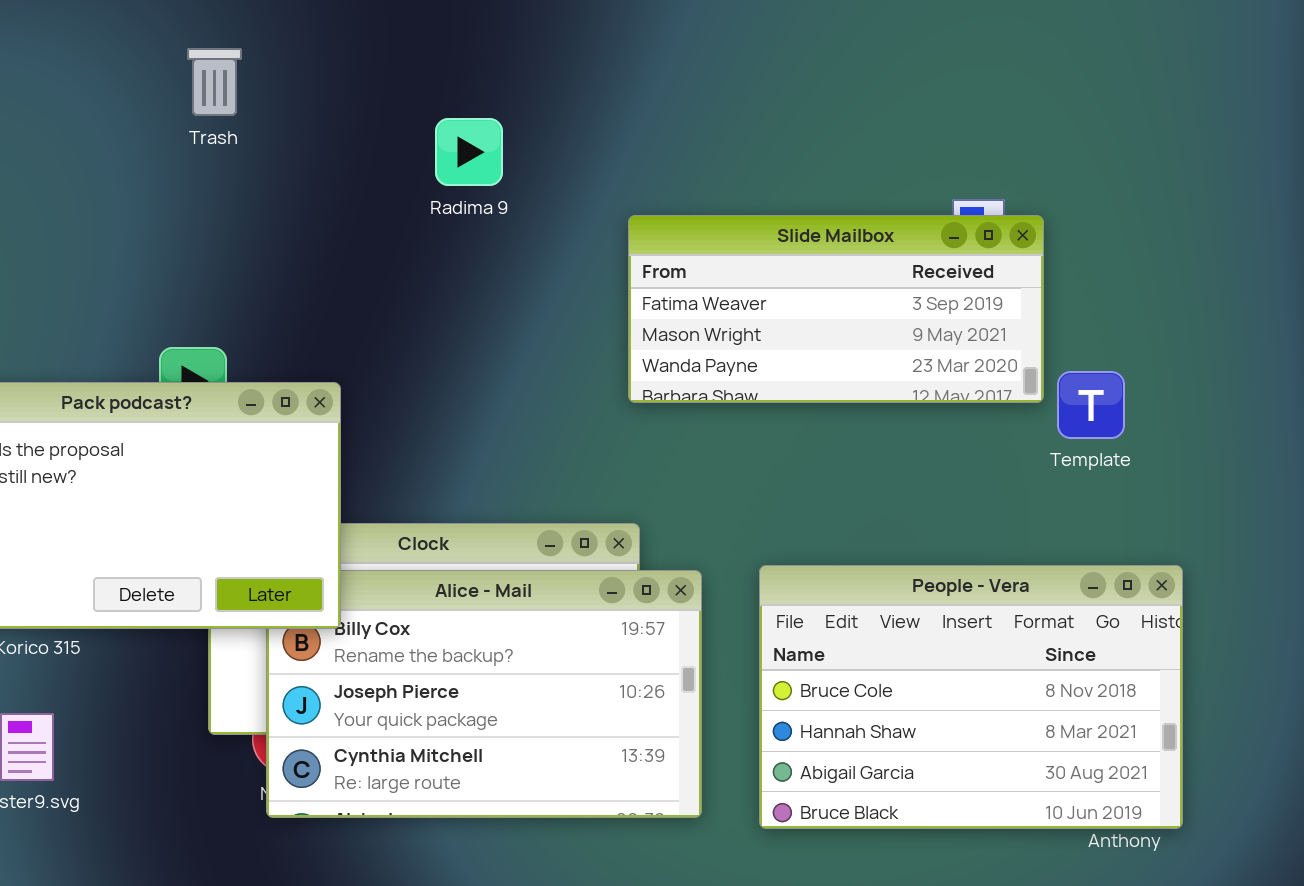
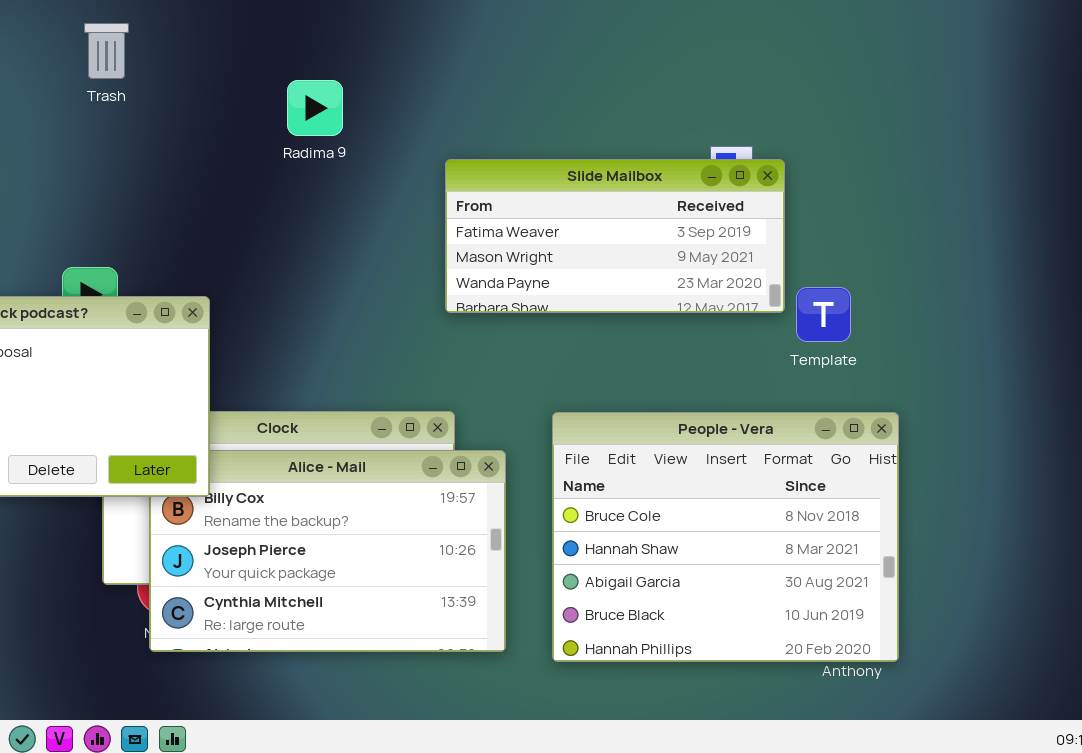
People - Vera: [759,565,1183,829] -> [552,412,899,662], resized

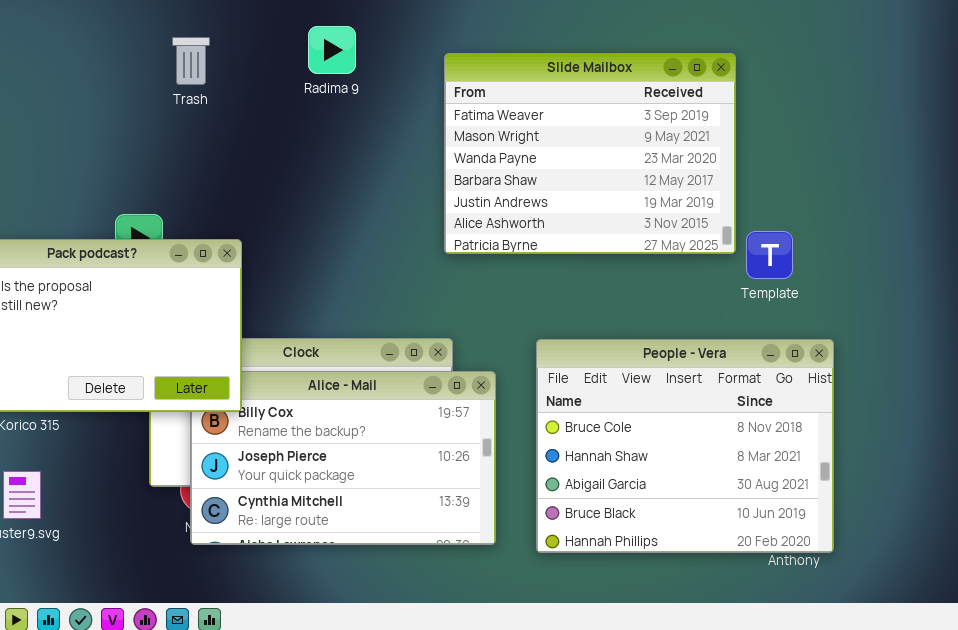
Trash: [84,23,129,79] -> [172,37,210,85], moved
Radima 9: [287,80,343,136] -> [308,26,356,74], moved
Slide Mailbox: [445,159,785,313] -> [444,53,736,254], resized

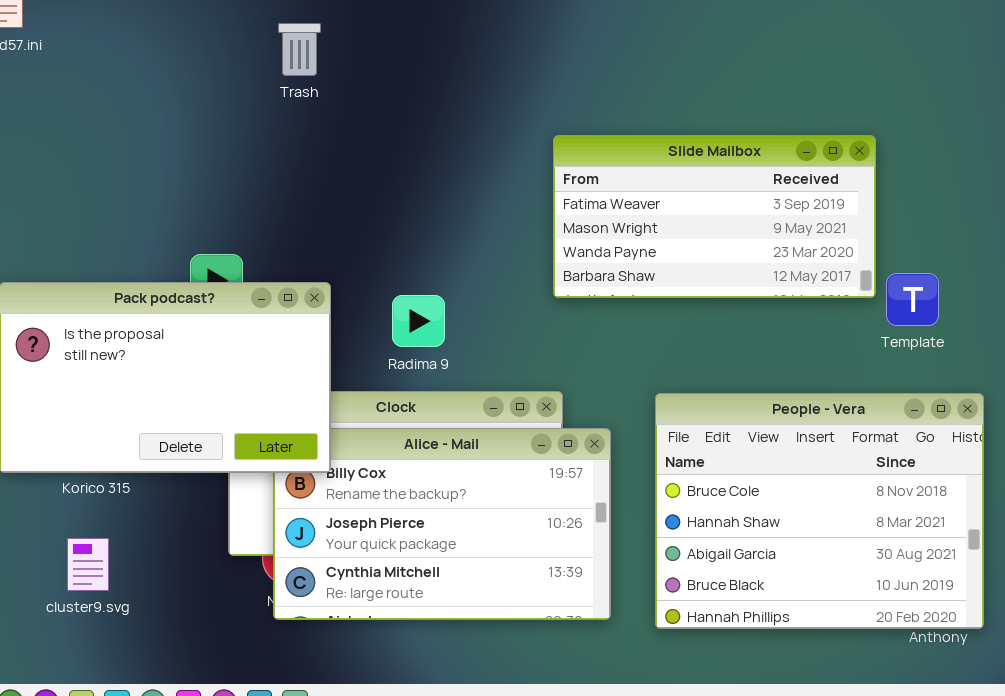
Radima 9: [308,26,356,74] -> [392,295,445,347], moved
Trash: [172,37,210,85] -> [278,23,321,76], moved
Slide Mailbox: [444,53,736,254] -> [553,135,876,298], resized

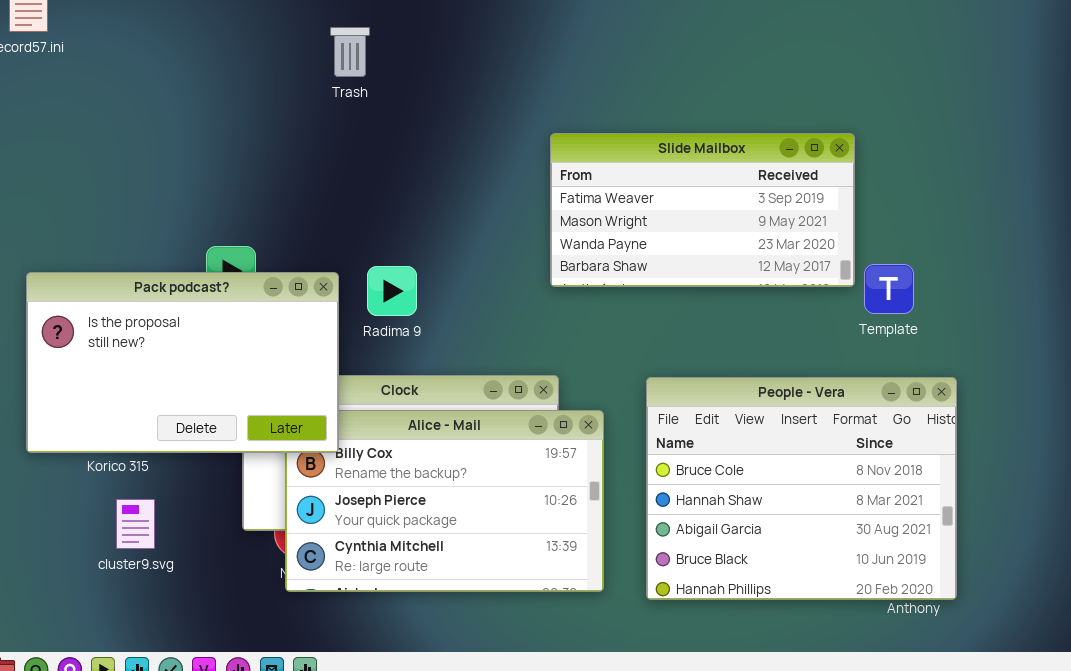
Trash: [278,23,321,76] -> [330,27,370,77], moved
Radima 9: [392,295,445,347] -> [367,266,417,316], moved
cluster9.svg: [67,538,109,591] -> [116,499,155,549], moved

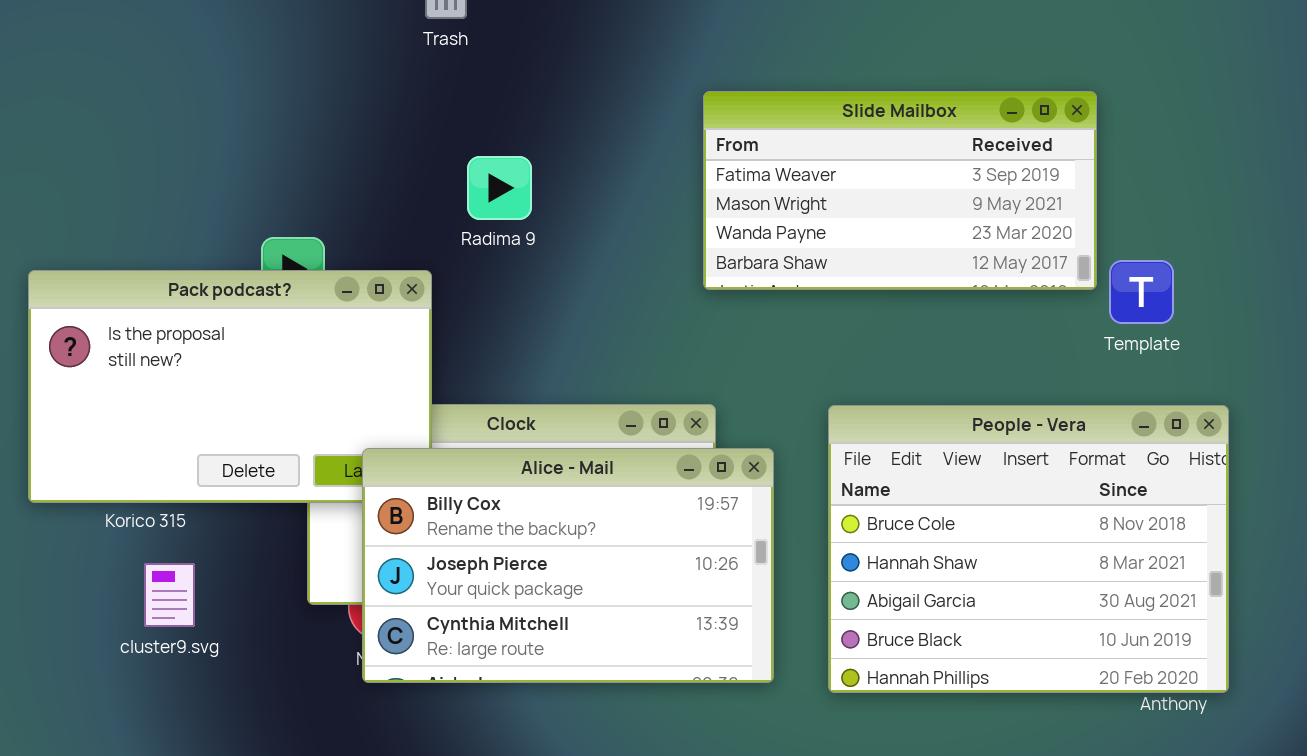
Radima 9: [367,266,417,316] -> [467,156,532,220], moved
Alice - Mail: [285,410,604,592] -> [362,448,774,683], raised

